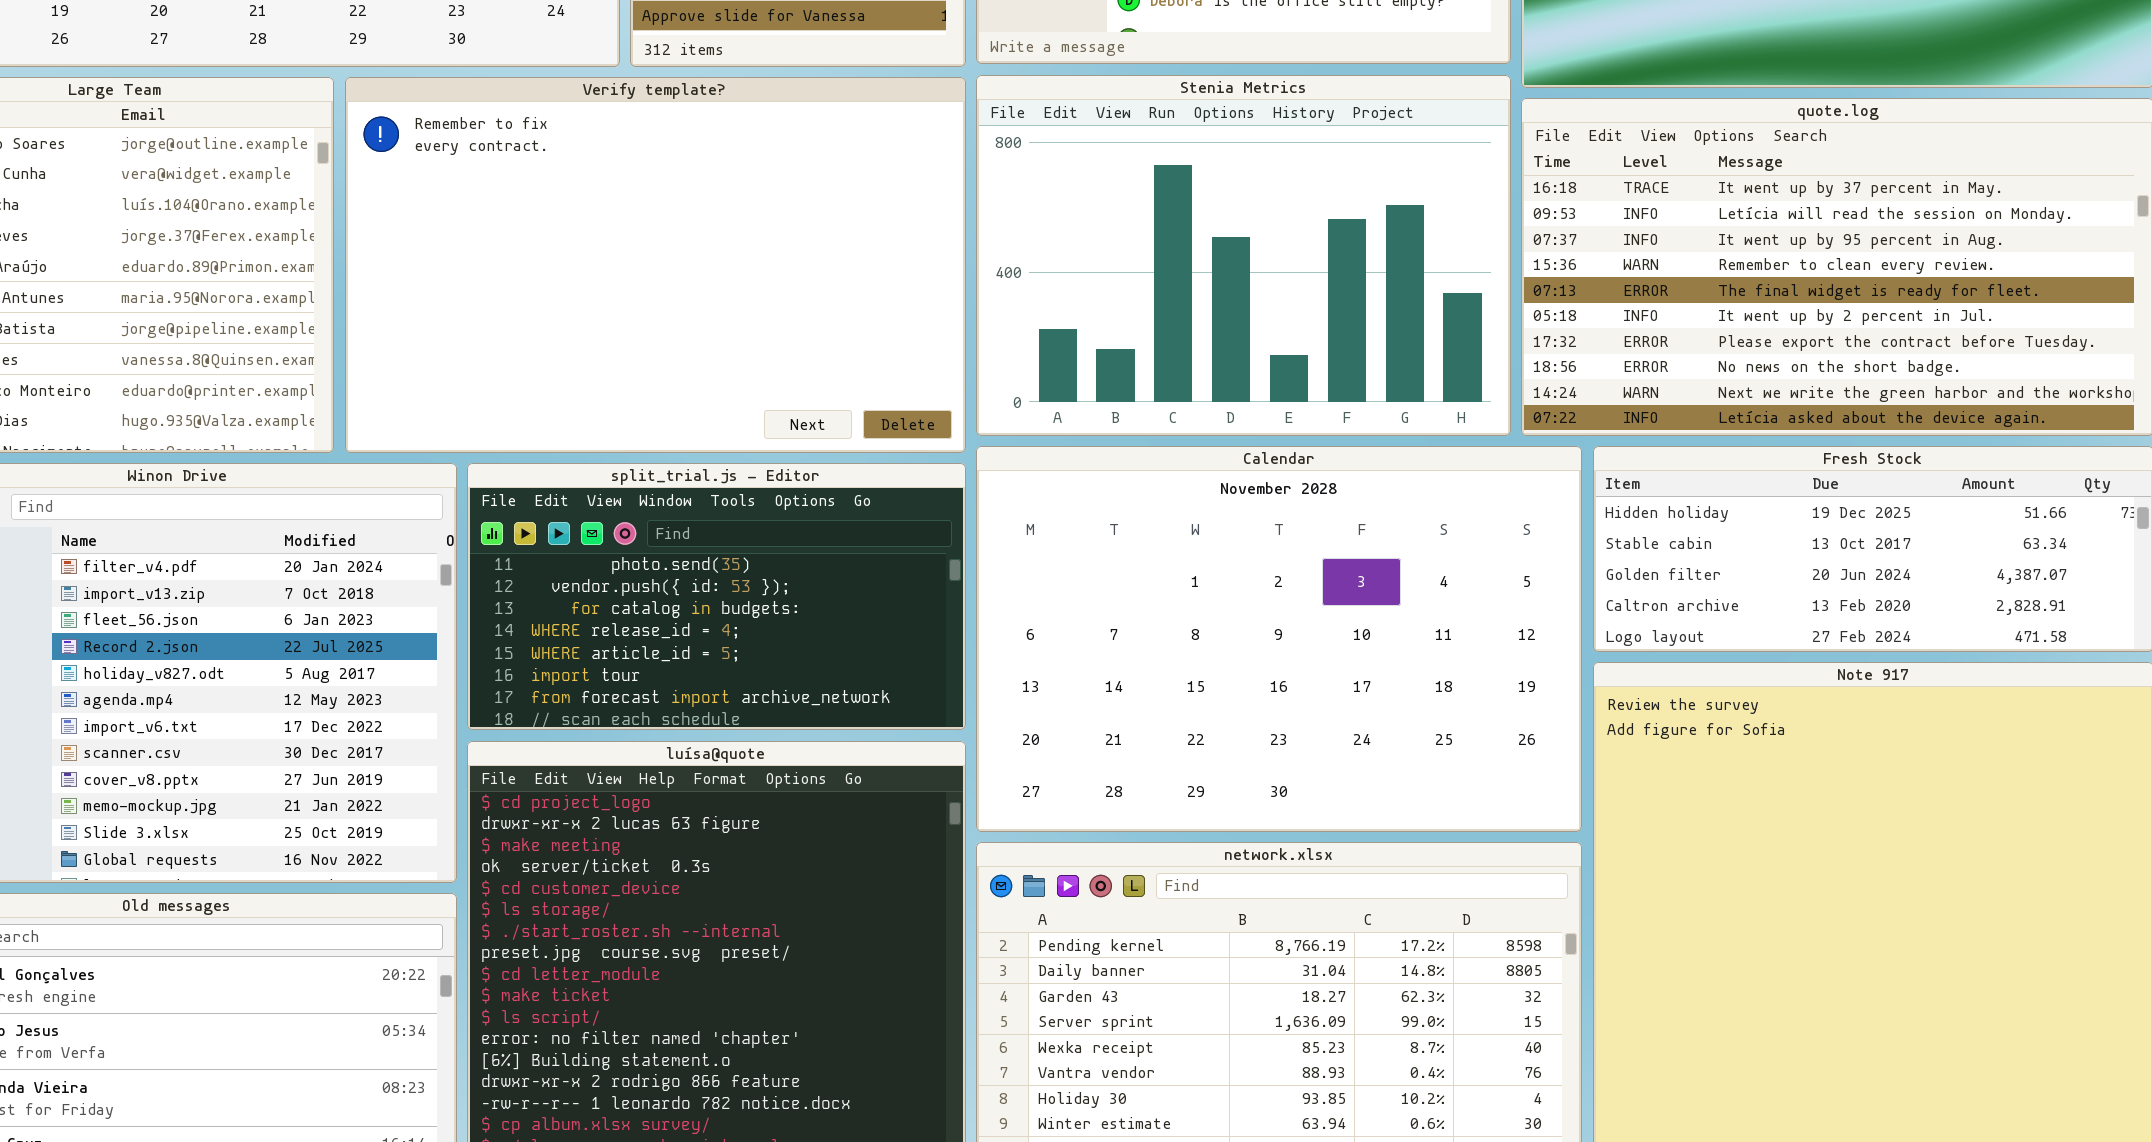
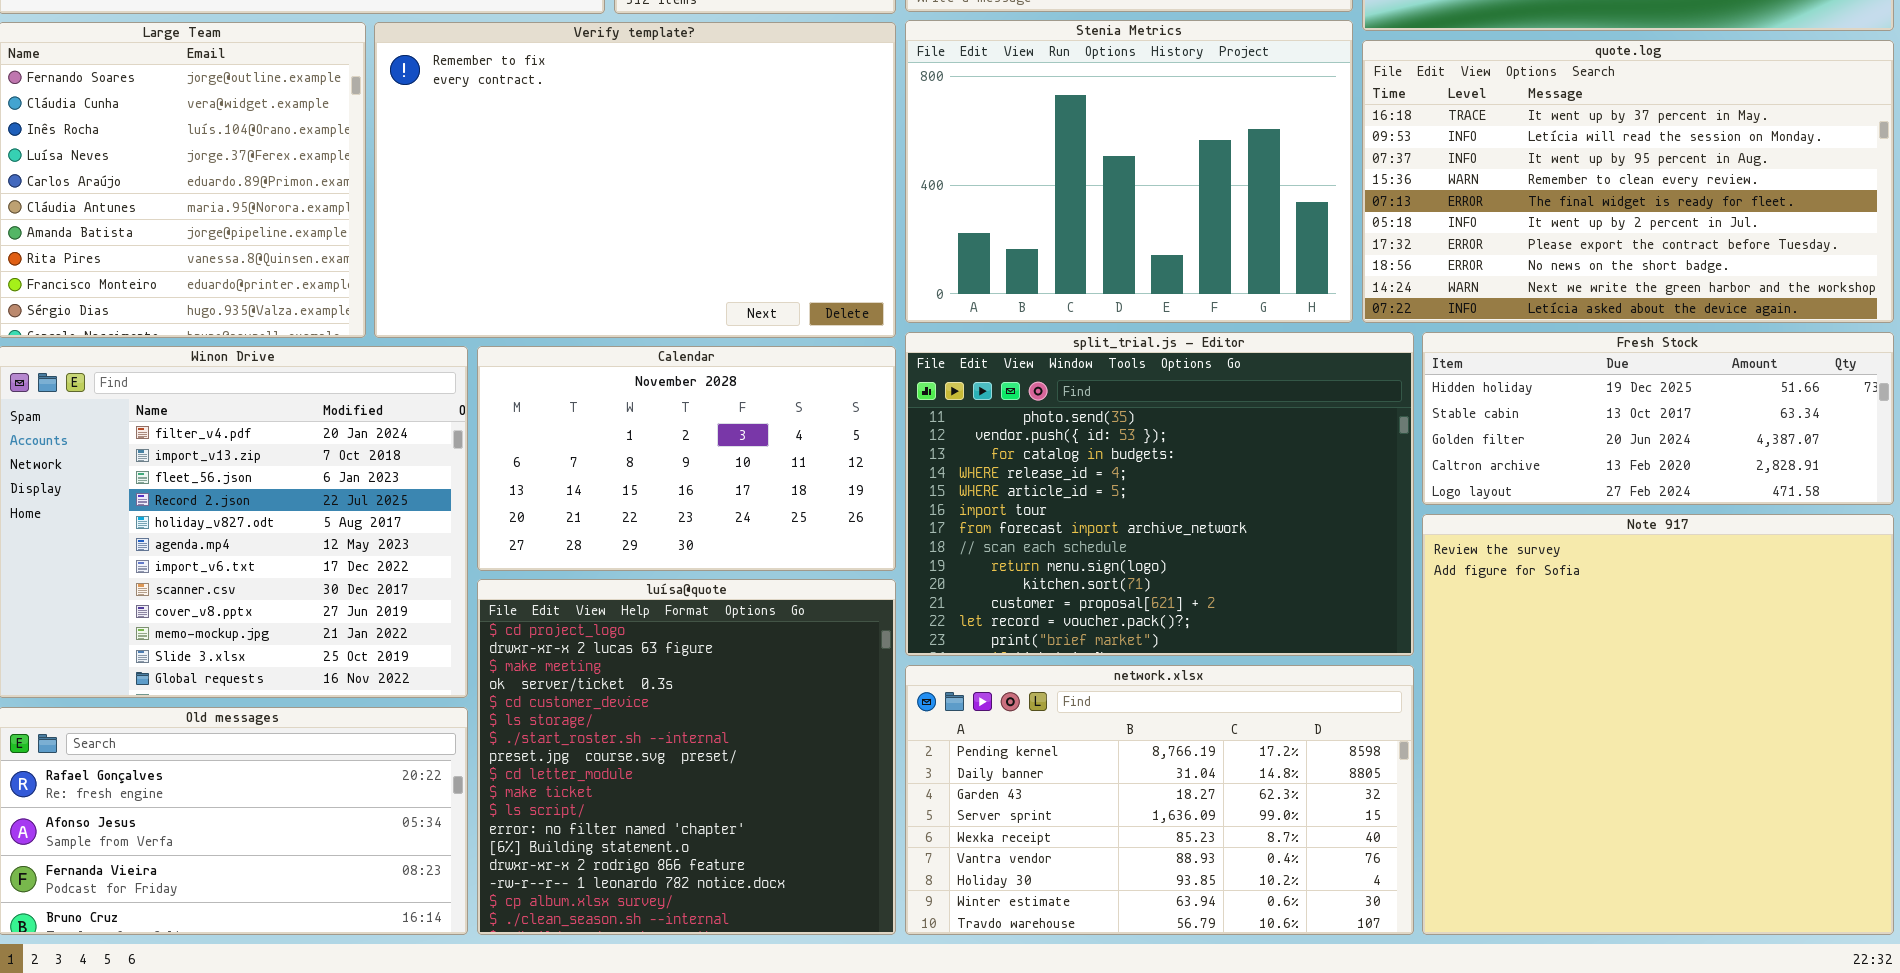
Calendar: [976,446,1582,832] -> [477,346,896,571], moved, resized
split_trial.js - Editor: [467,463,966,730] -> [905,332,1414,656], moved, resized

